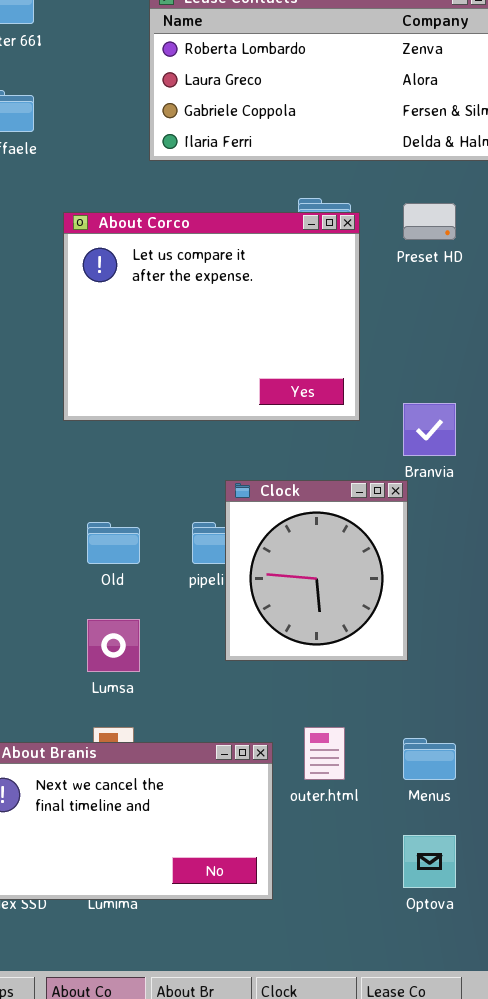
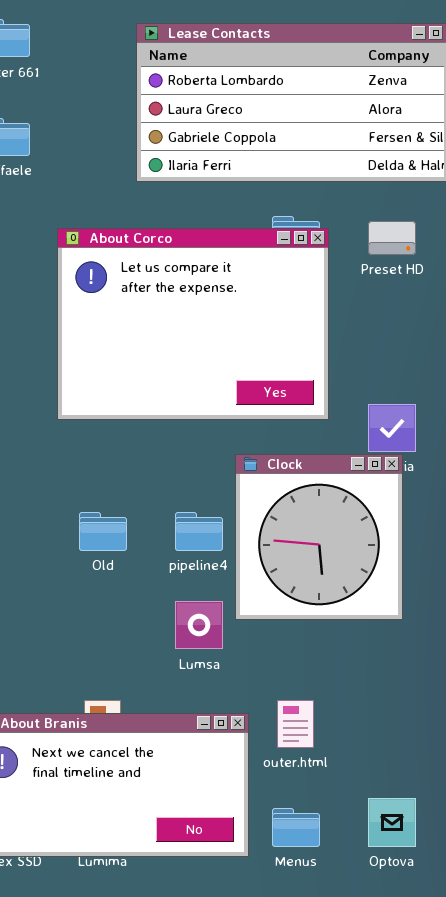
Clock: [225,480,408,661] -> [235,454,403,620], moved
Lumsa: [87,619,140,672] -> [175,601,223,649], moved
Menus: [403,738,456,780] -> [272,808,320,847], moved

